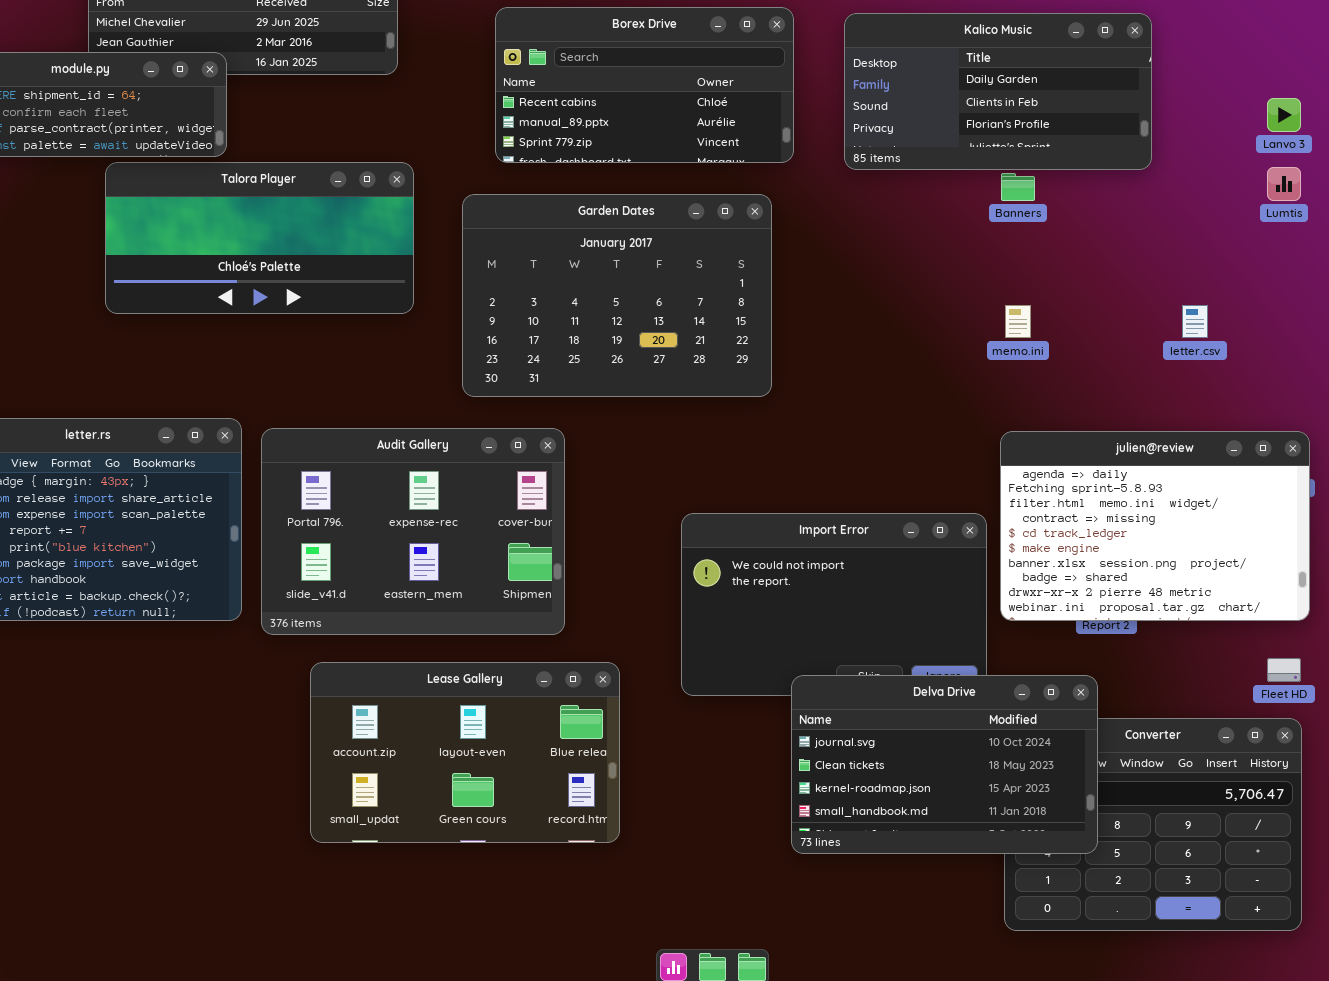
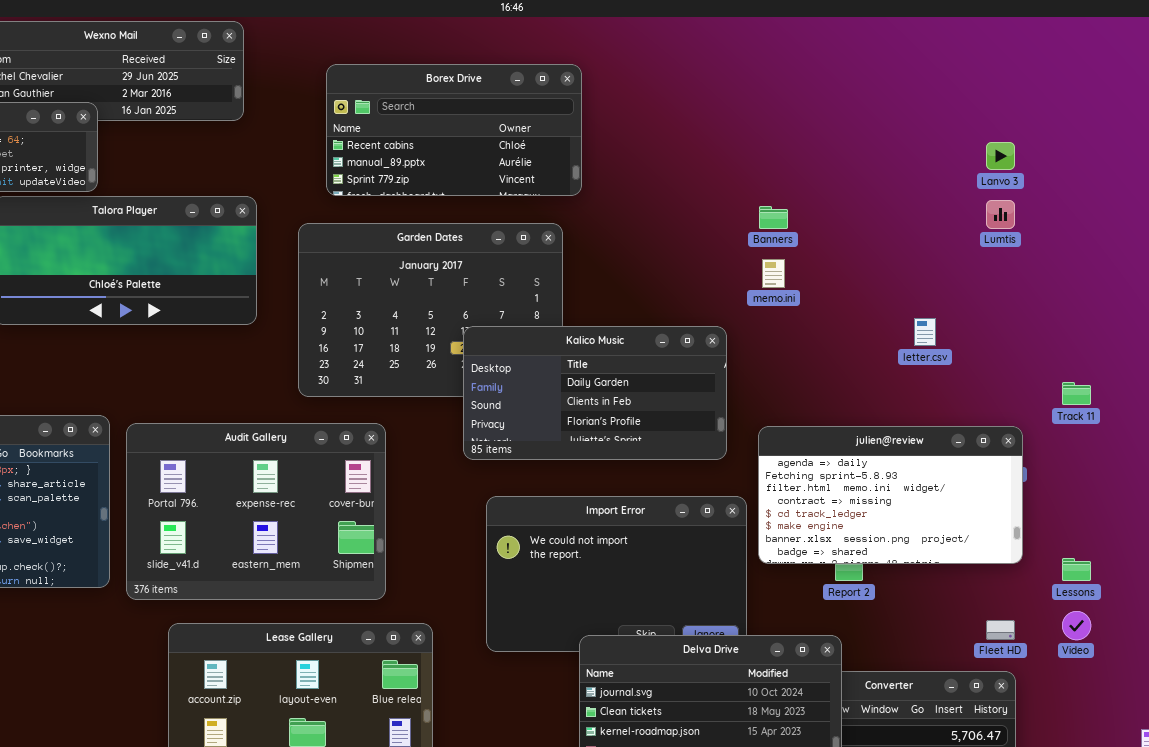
Kalico Music: [844,13,1152,170] -> [463,326,727,460], moved
memo.ini: [1005,305,1031,338] -> [762,259,785,288], moved
julien@review: [1000,431,1310,621] -> [758,426,1023,564], resized

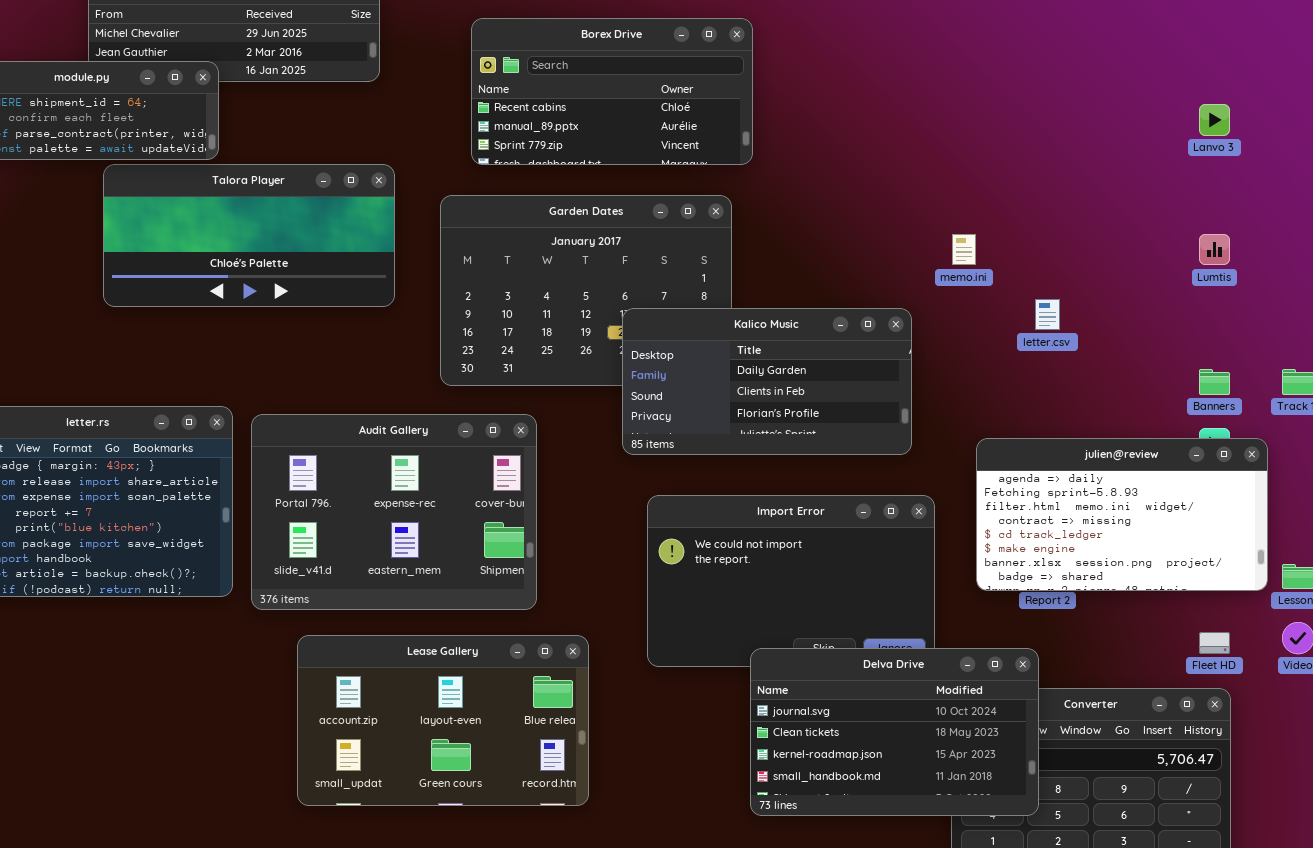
Lumtis: [986,200,1015,229] -> [1199,234,1230,265], moved
Banners: [759,206,788,229] -> [1199,369,1230,395], moved
letter.csv: [914,318,936,346] -> [1035,299,1060,330], moved
julien@review: [758,426,1023,564] -> [976,438,1268,591], moved

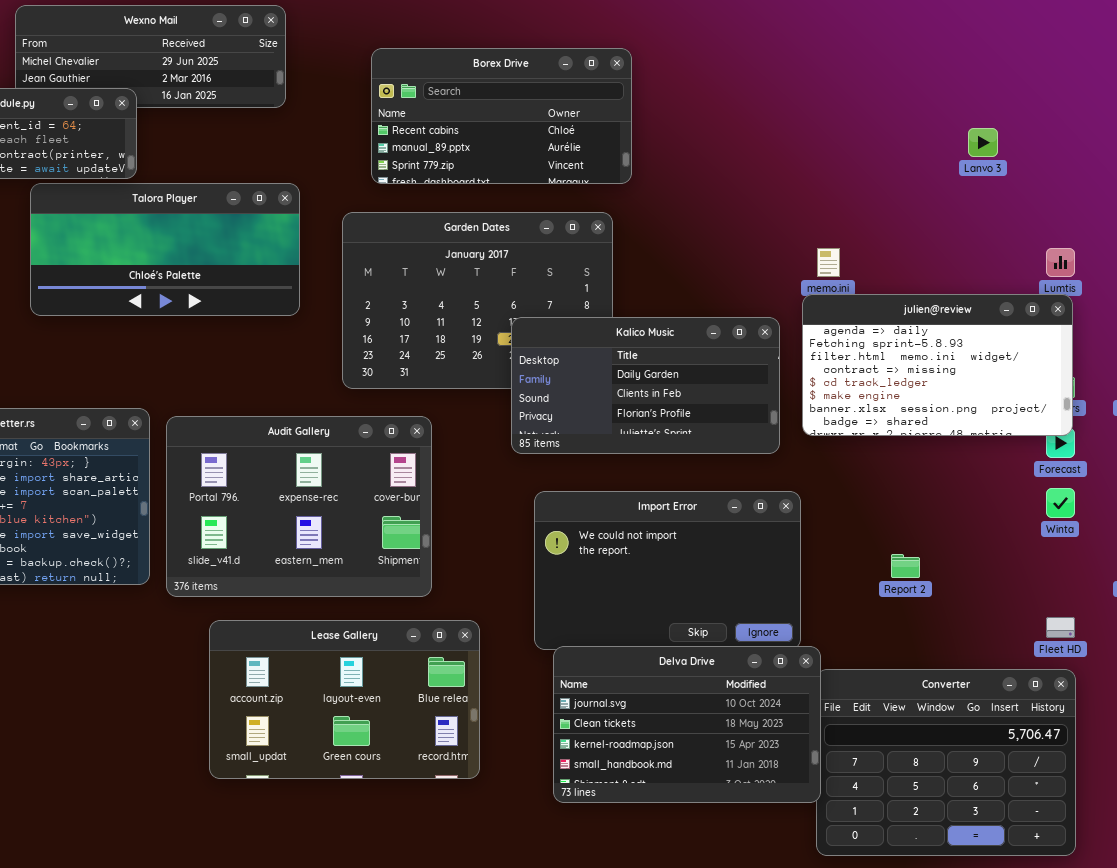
Lanvo 3: [1199,104,1230,136] -> [968,128,998,157], moved
julien@review: [976,438,1268,591] -> [802,294,1073,436], moved
Delva Drive: [750,648,1039,816] -> [553,646,821,803], moved

